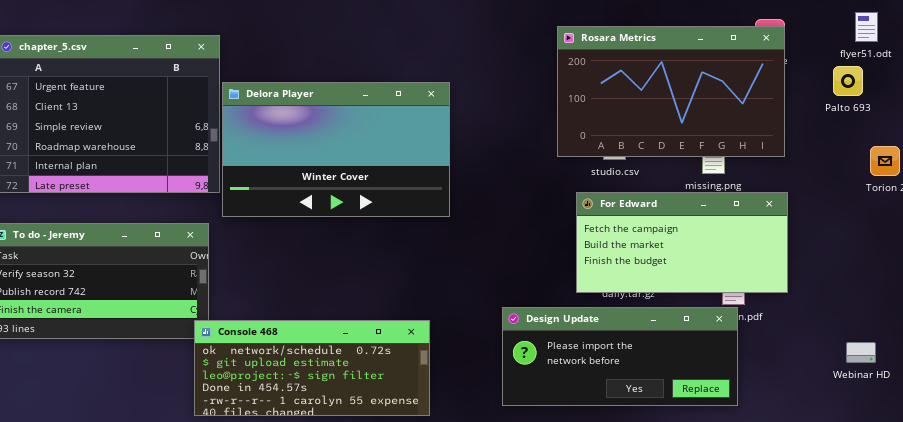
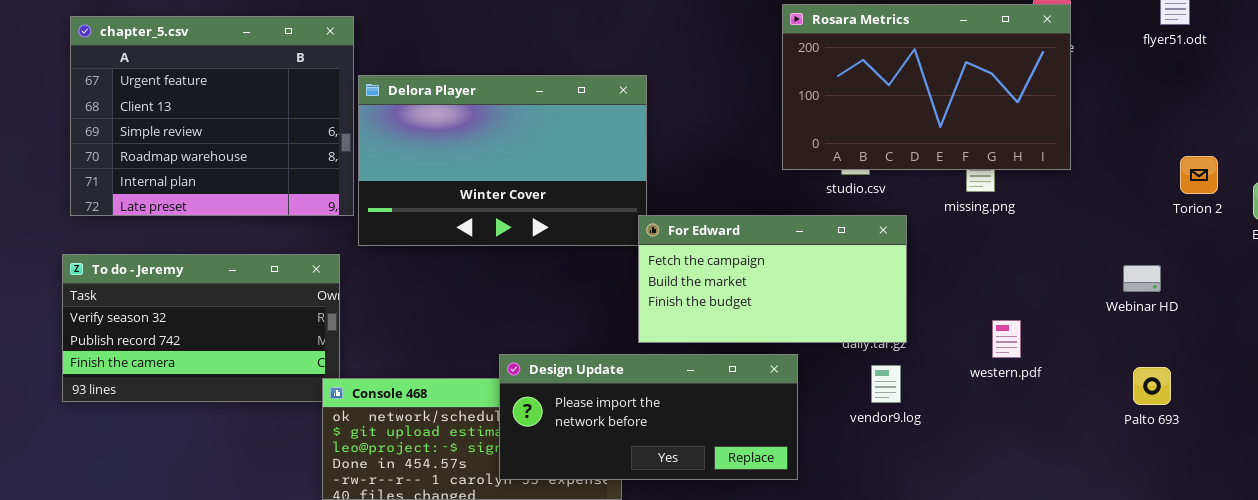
Palto 693: [833,66,863,96] -> [1133,367,1171,405], moved
For Edward: [576,192,788,293] -> [638,215,907,343], moved
Design Update: [502,307,738,406] -> [499,354,798,480], moved
Webinar HD: [846,342,876,363] -> [1123,265,1161,292], moved

